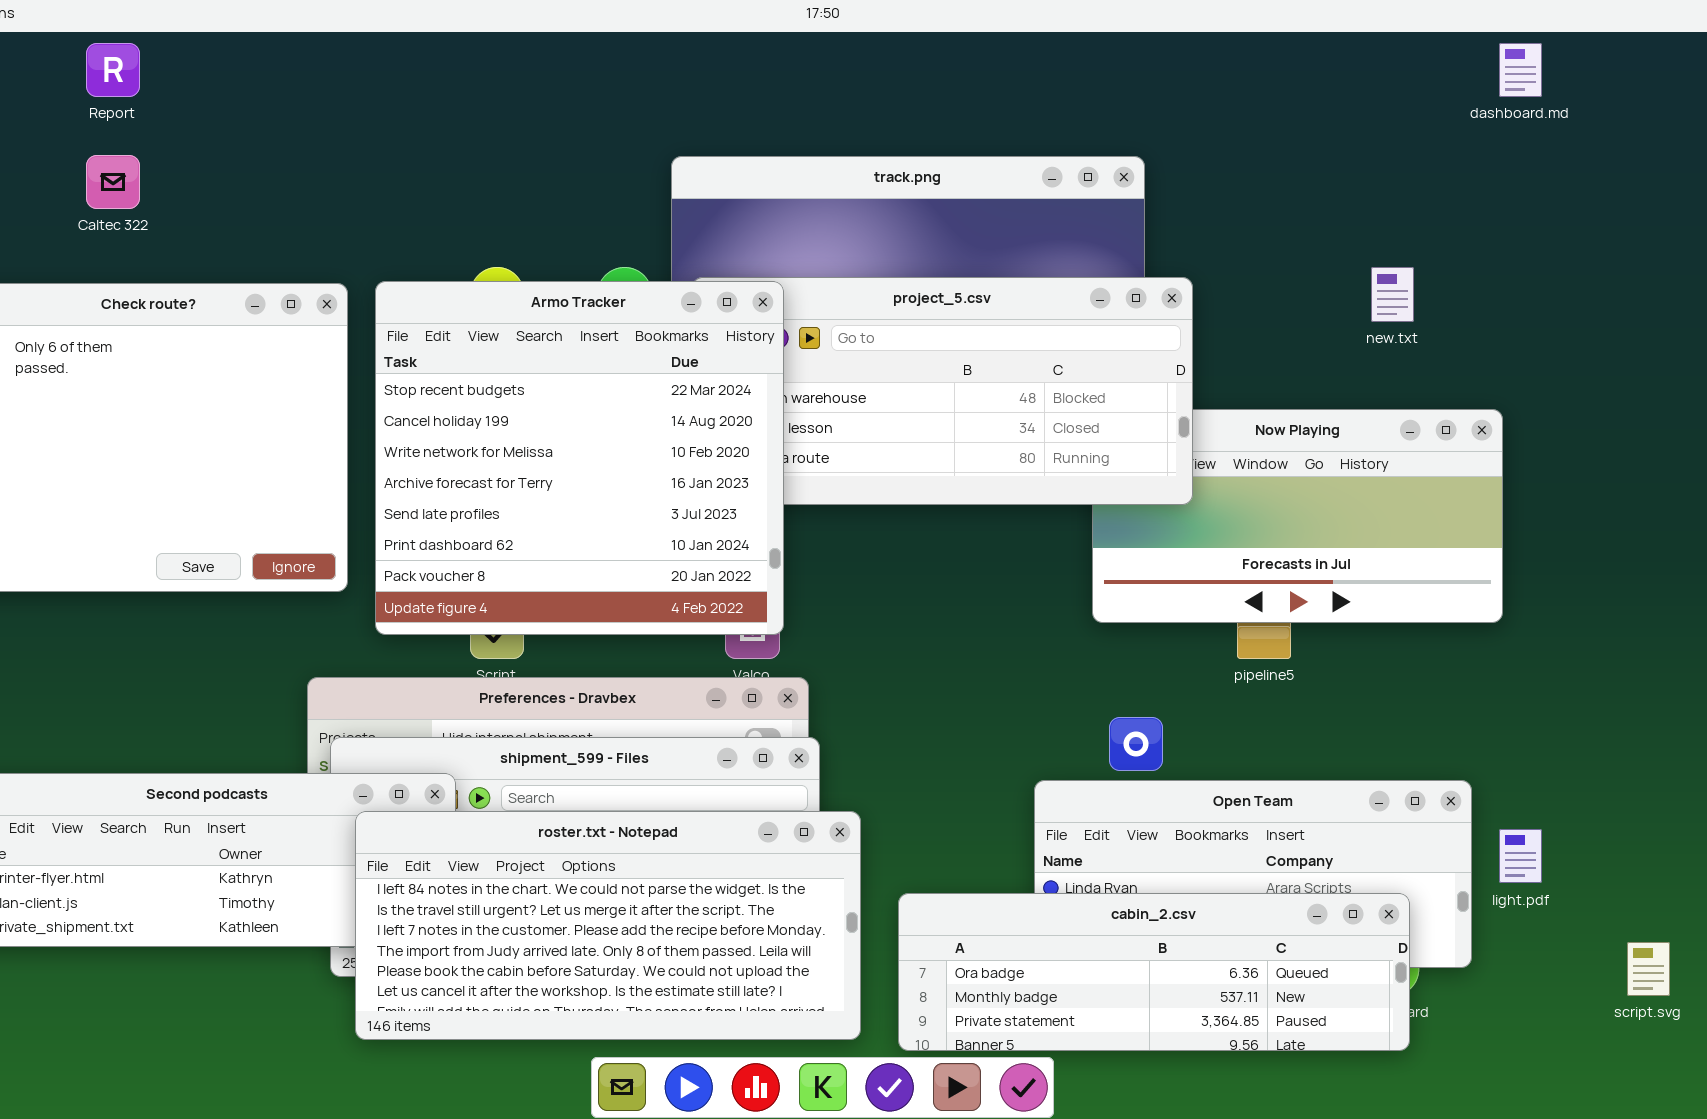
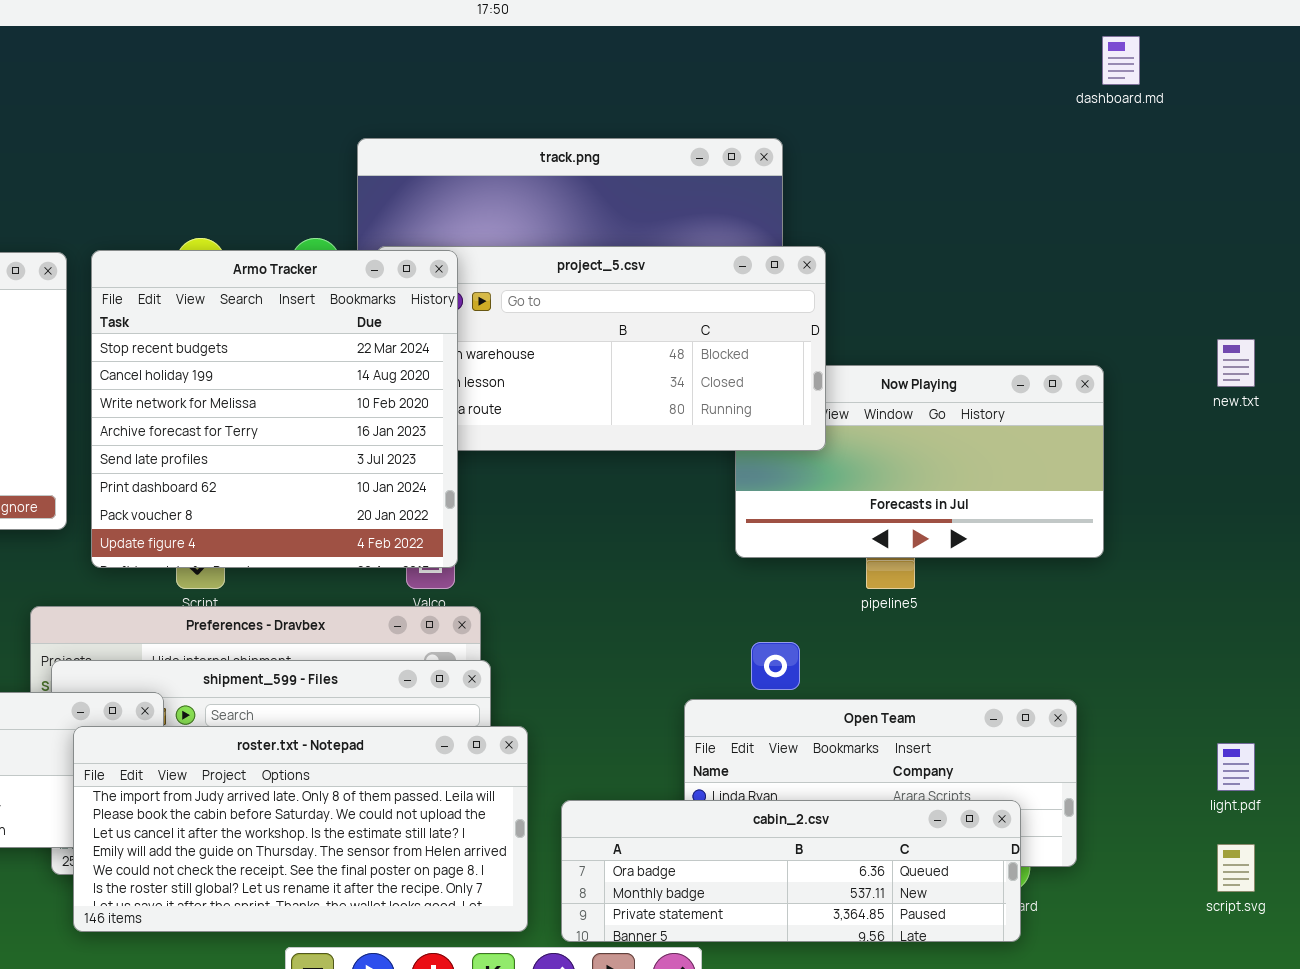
new.txt: [1371,267,1414,322] -> [1217,339,1255,387], moved
roster.txt - Notepad: [355,811,861,1040] -> [73,726,528,932], scrolled down 3 rows
light.pdf: [1499,829,1542,883] -> [1217,743,1255,791], moved

